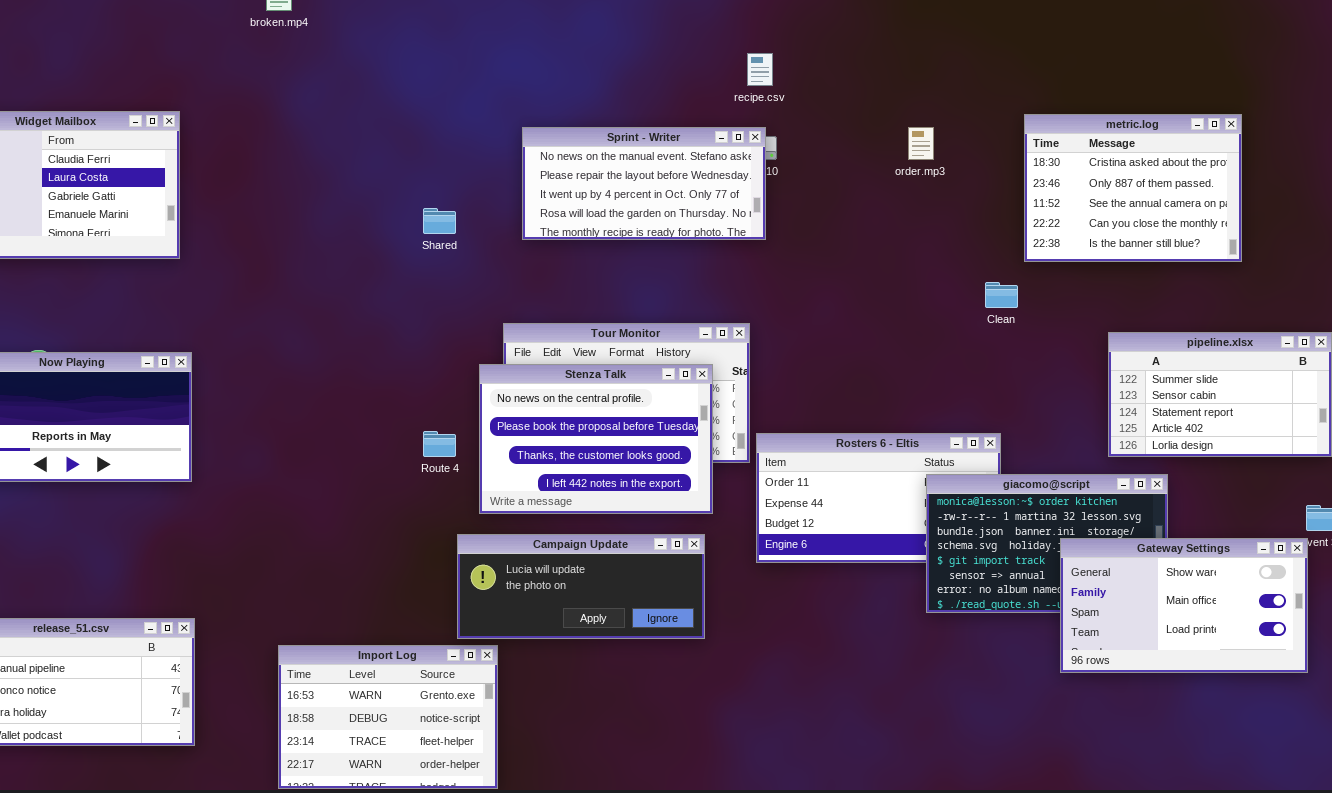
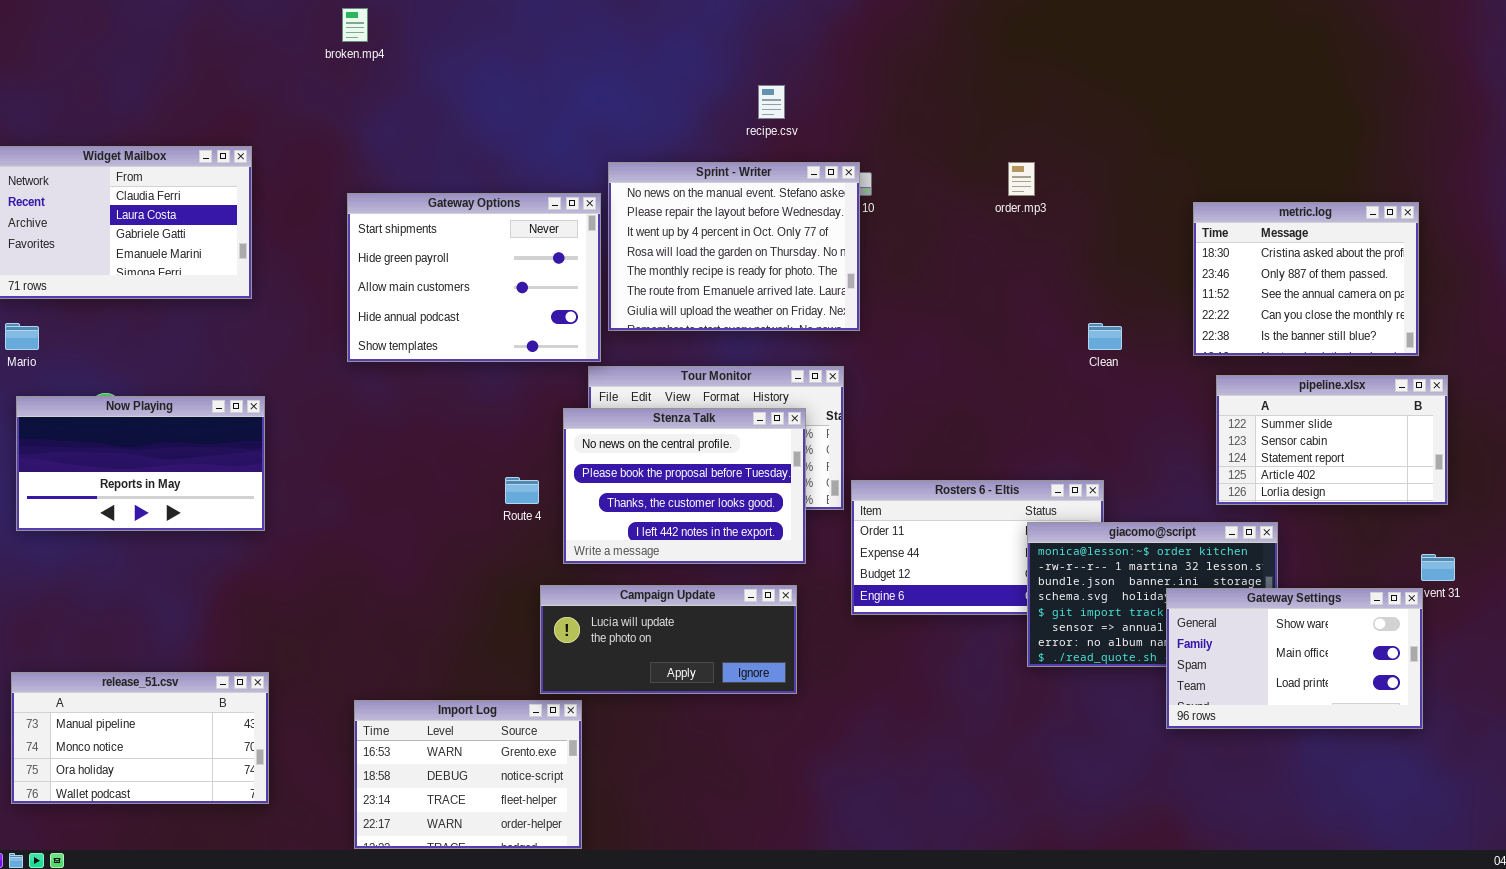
recipe.csv: [747,53,773,86] -> [758,85,785,119], moved
metric.log: [1024,114,1242,262] -> [1193,202,1419,356], moved
Sprint - Writer: [522,127,766,240] -> [608,162,860,331], resized
Gateway Options: none -> [347,193,601,362], opened

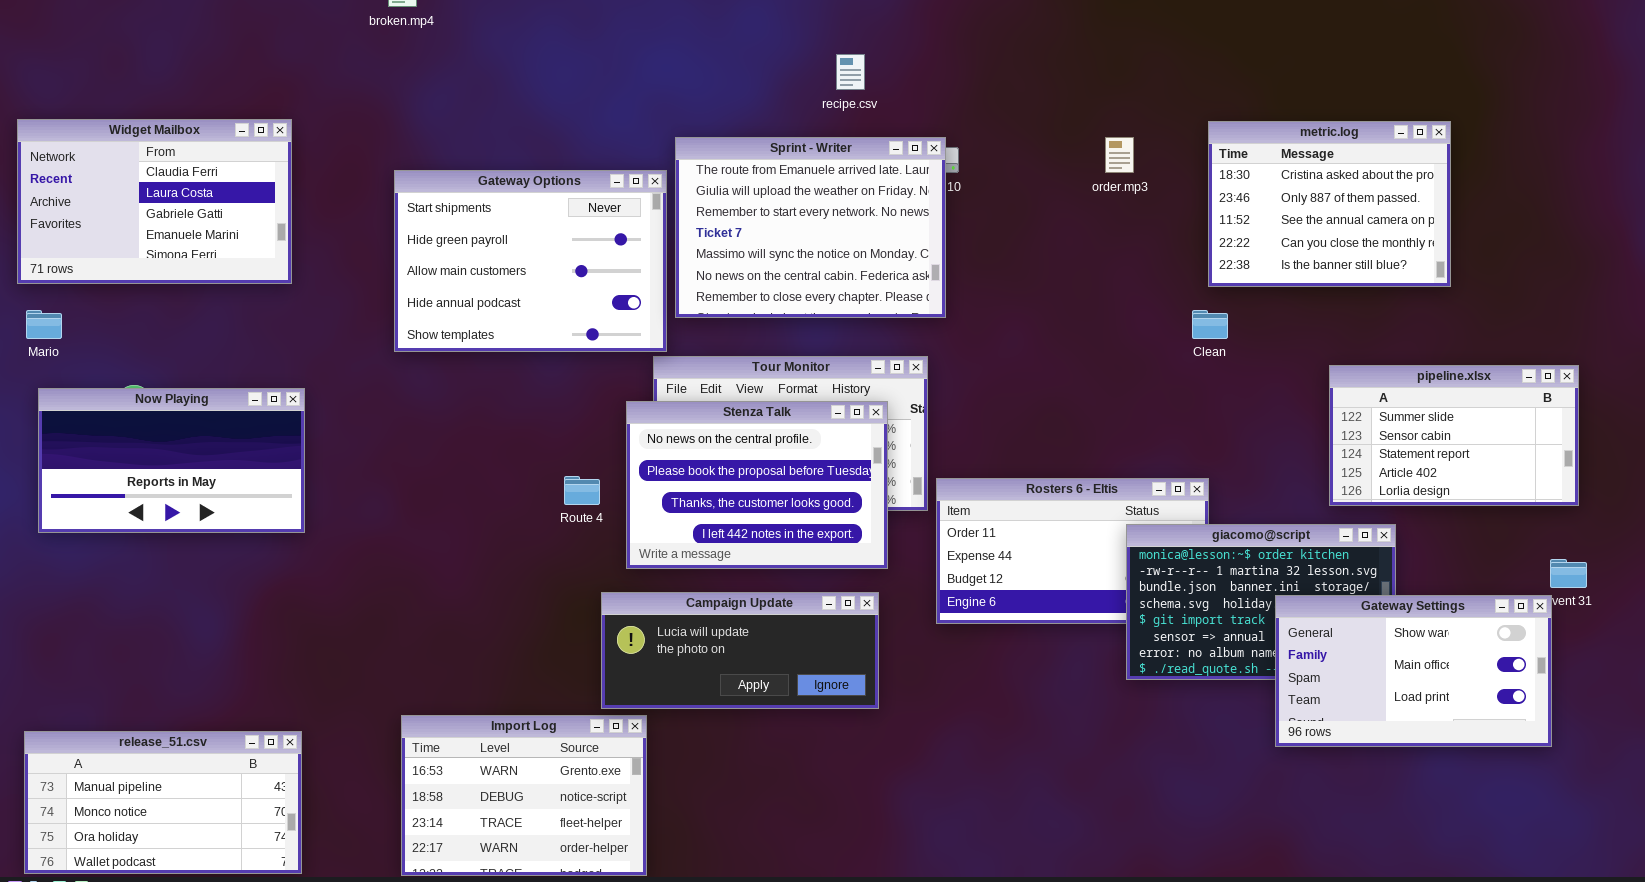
Sprint - Writer: [608,162,860,331] -> [675,137,946,318], scrolled down 5 rows
metric.log: [1193,202,1419,356] -> [1208,121,1451,287], moved
release_51.csv: [11,672,269,804] -> [24,731,302,874], moved

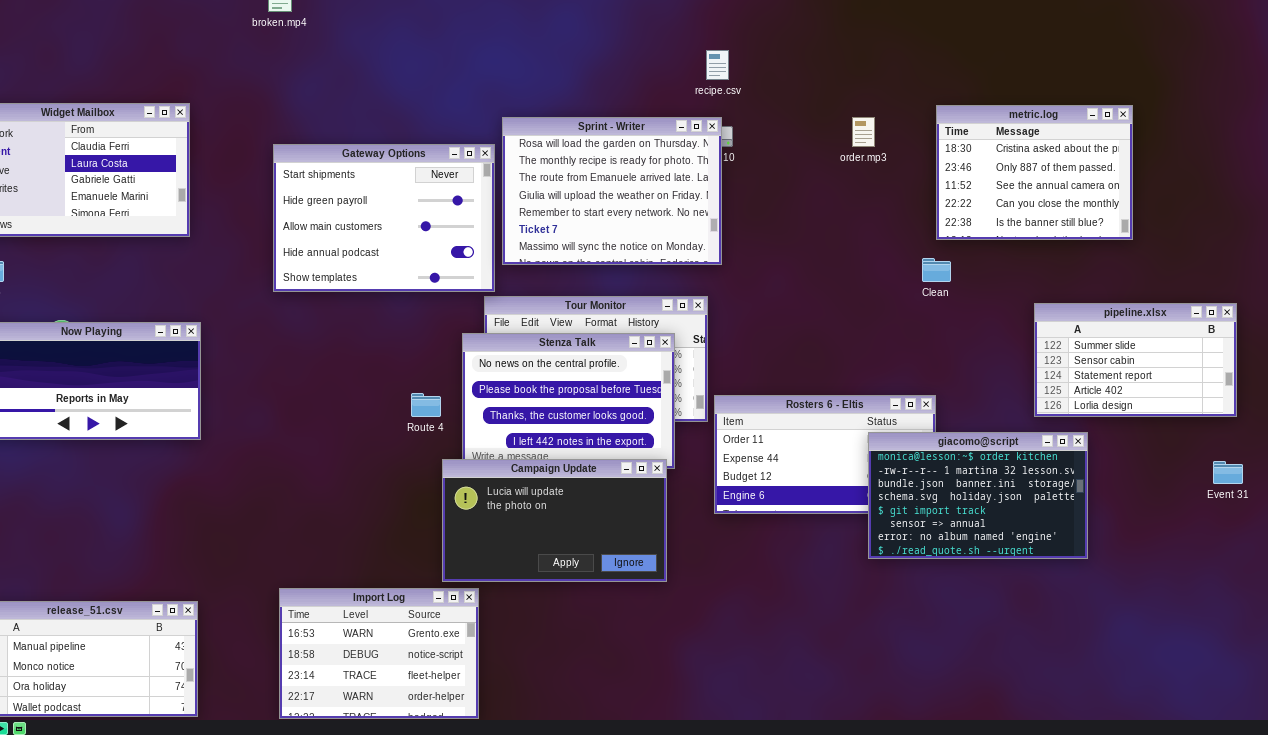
recipe.csv: [836,54,865,90] -> [706,50,729,80], moved
Sprint - Writer: [675,137,946,318] -> [502,117,722,265], scrolled up 2 rows
Campaign Update: [601,592,879,709] -> [442,459,667,582], resized
Gateway Settings: [1275,595,1552,747] -> none, closed

